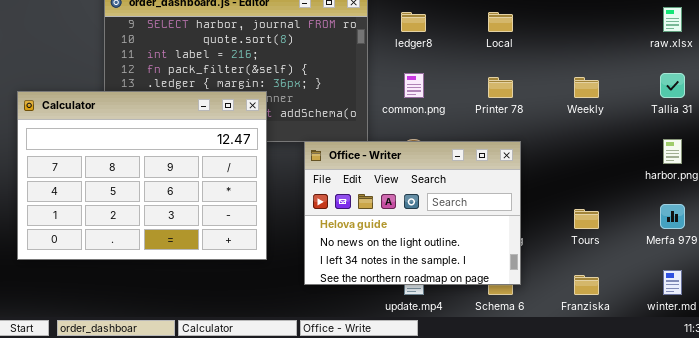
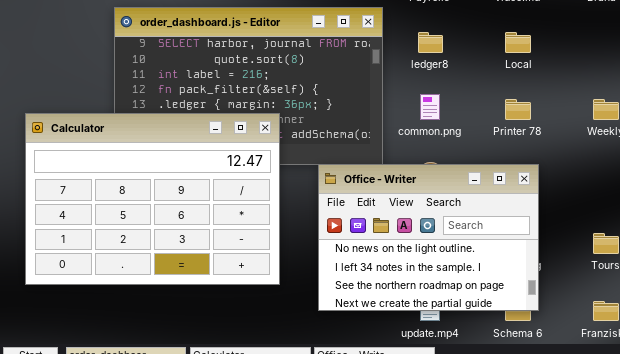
Office - Writer: [304,141,521,285] -> [318,164,539,311], scrolled down 1 row

